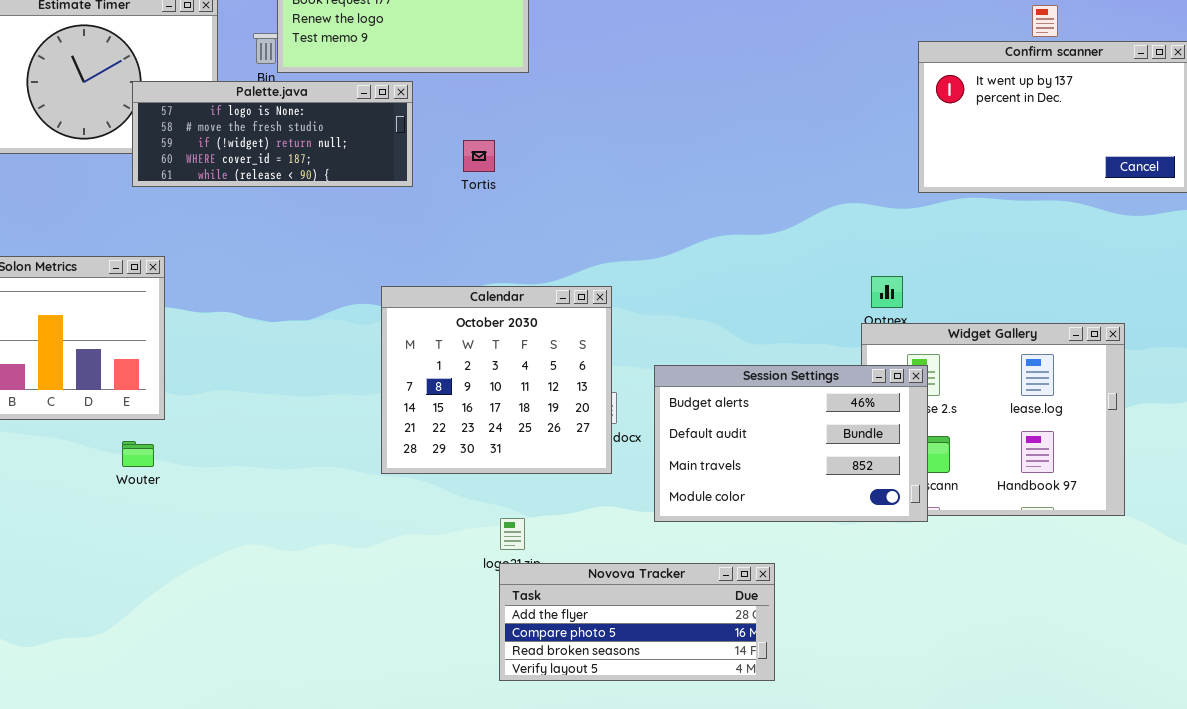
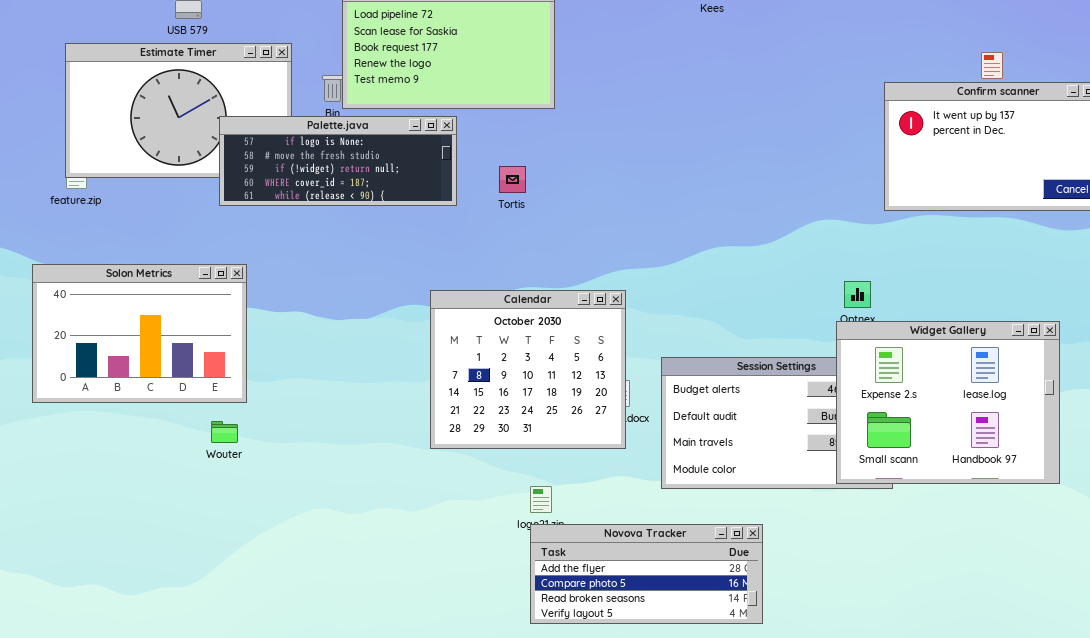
Widget Gallery: [861,323,1125,516] -> [836,321,1060,484], raised

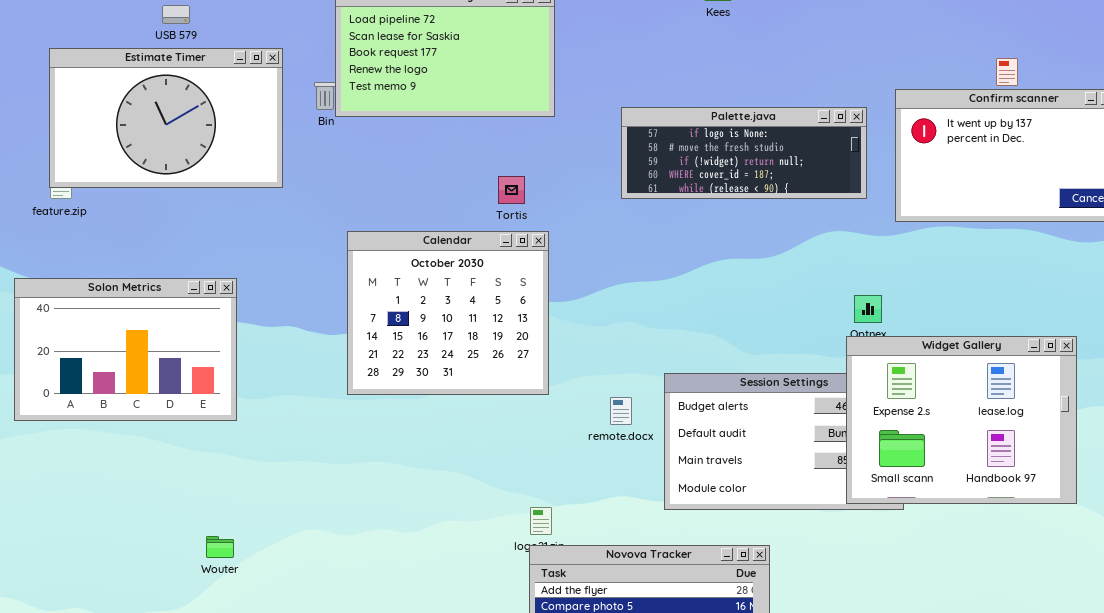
Palette.java: [219,116,457,206] -> [621,107,867,199], moved
Calendar: [430,290,626,449] -> [347,231,549,395], moved
Wouter: [211,421,238,443] -> [206,536,234,558], moved

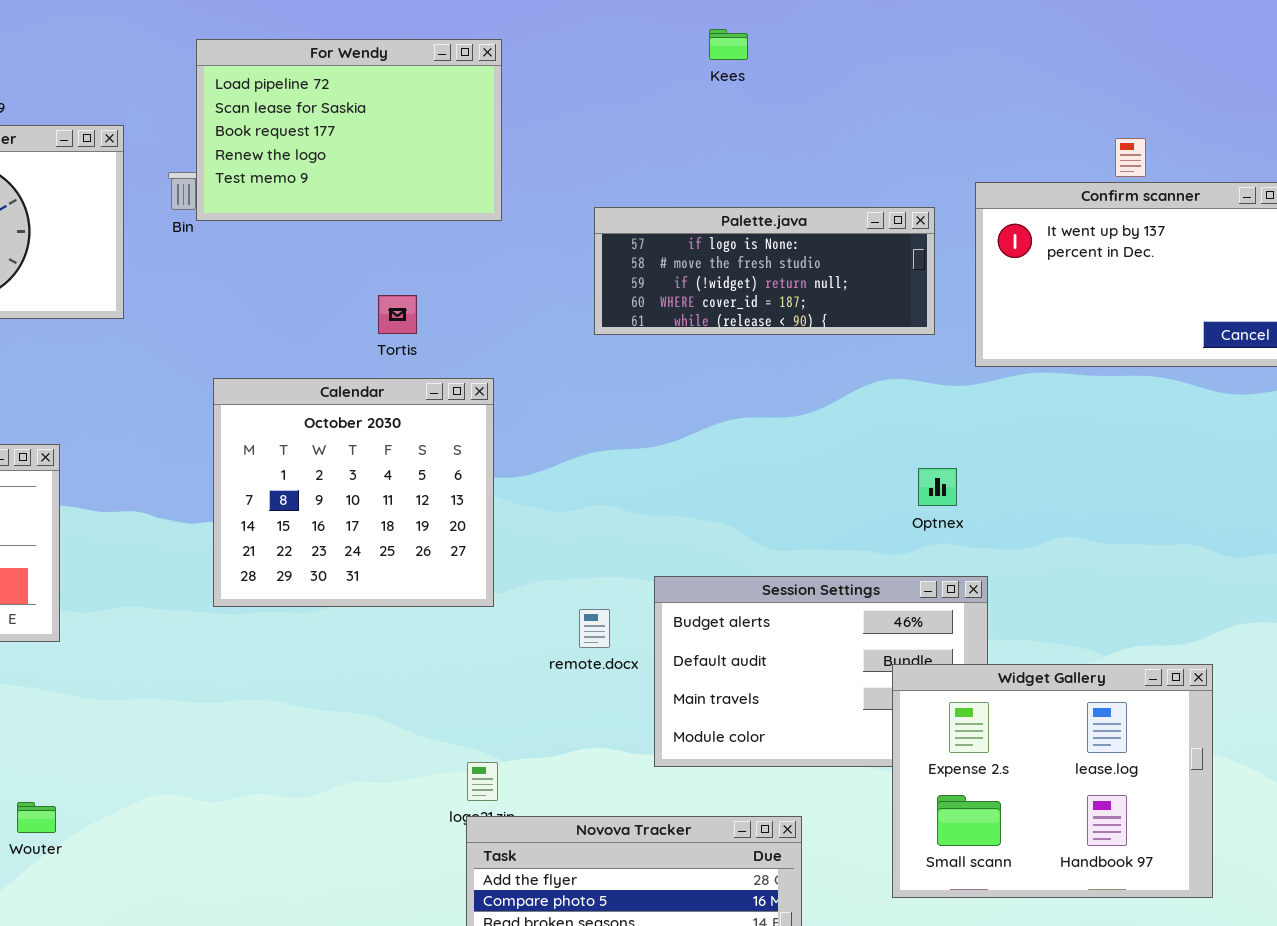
Tortis: [498,176,525,204] -> [378,295,417,334], moved
Widget Gallery: [846,336,1077,504] -> [892,664,1213,898], moved

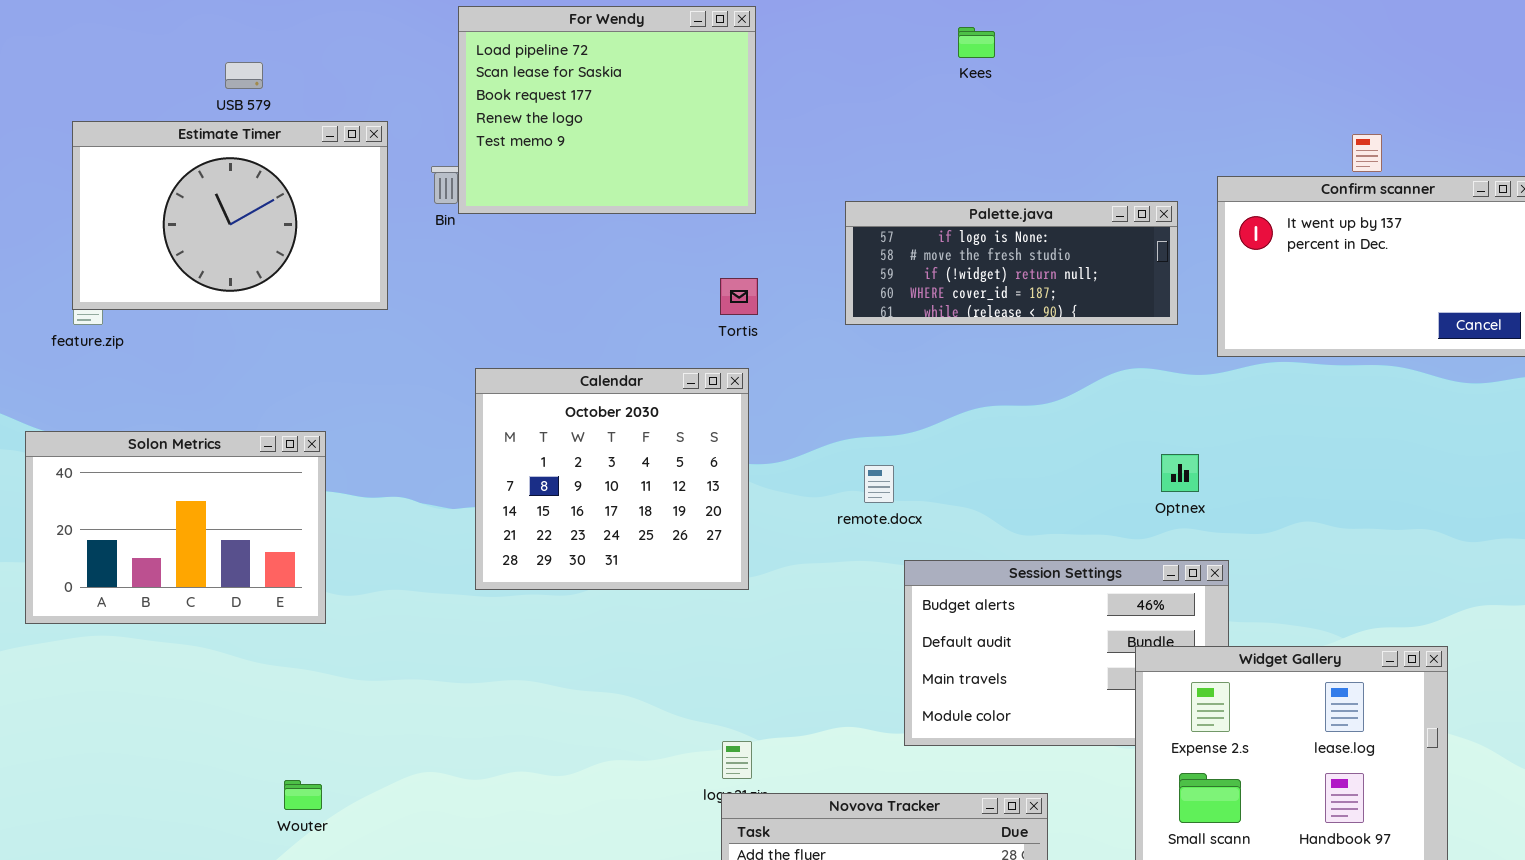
For Wendy: [196,39,502,221] -> [458,6,756,214], resized
Tortis: [378,295,417,334] -> [720,278,758,315], moved
remote.docx: [579,609,610,648] -> [864,465,894,503], moved

